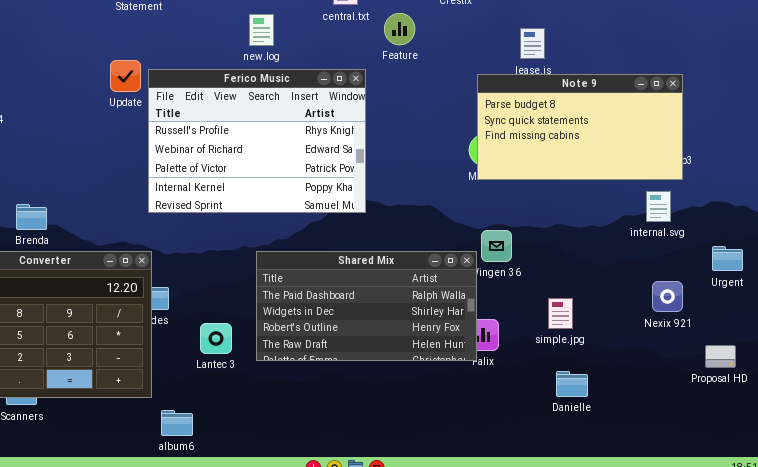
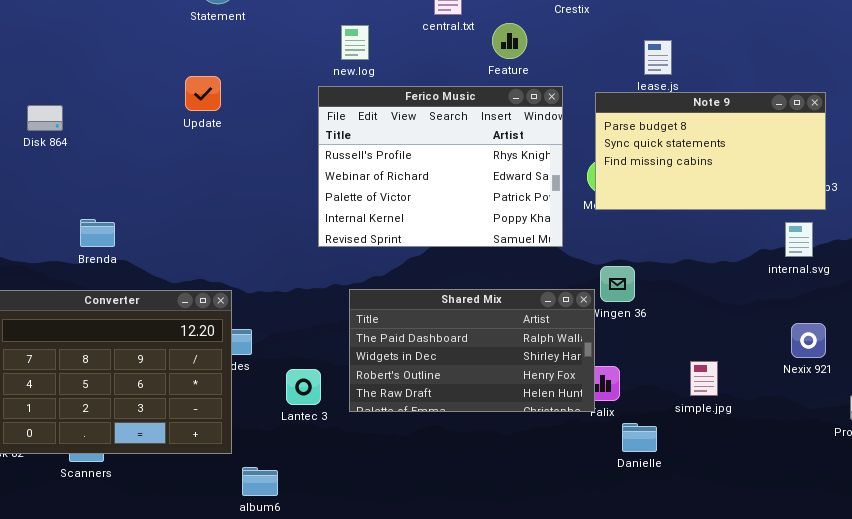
Ferico Music: [148,69,366,213] -> [318,86,563,247], moved
Brenda: [16,204,47,230] -> [80,219,115,247], moved
simple.jpg: [548,298,573,329] -> [690,361,718,396], moved
Danielle: [556,371,588,397] -> [622,423,657,452], moved

